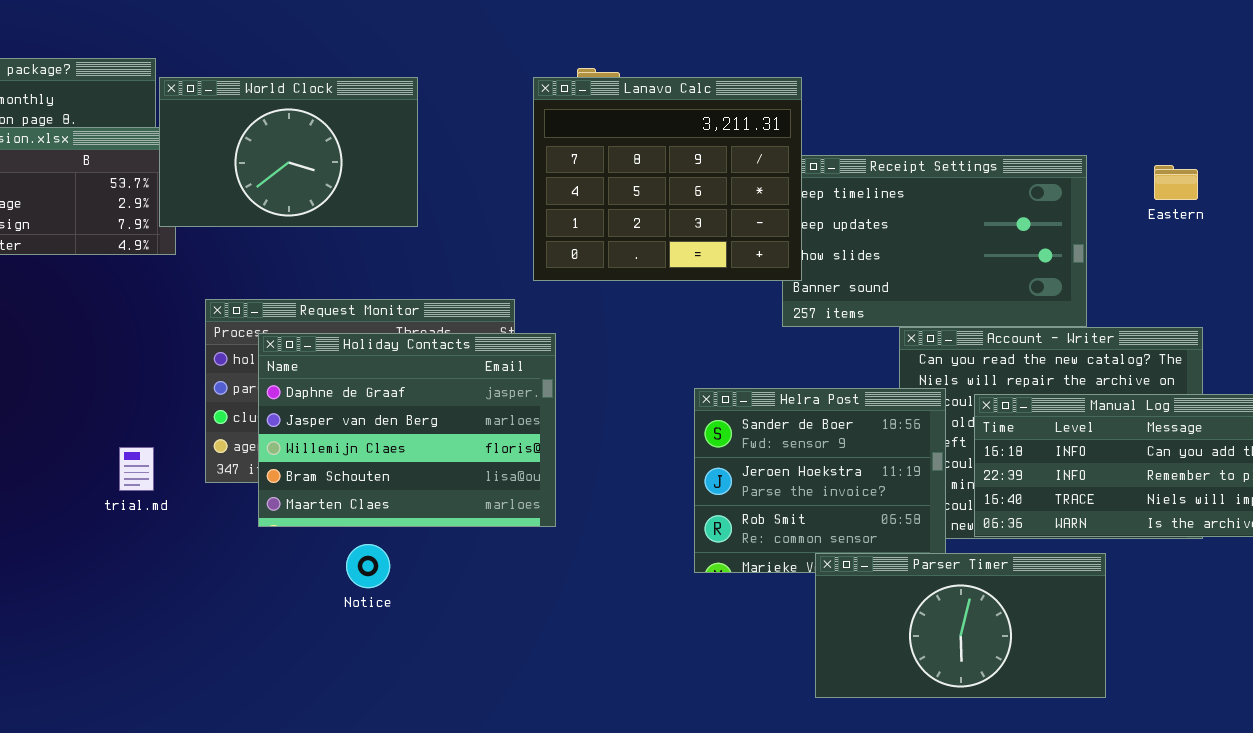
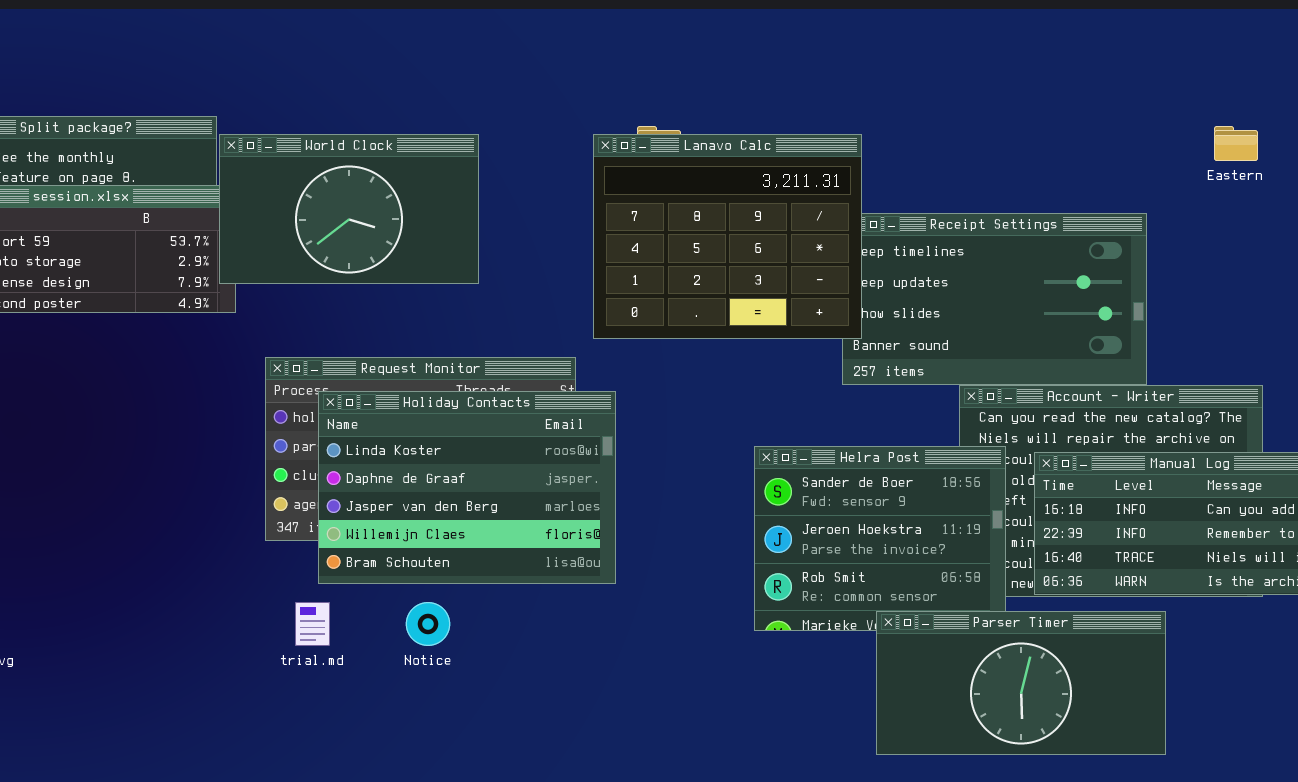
Eastern: [1154,165,1198,200] -> [1214,126,1258,161], moved
Holiday Contacts: [258,333,556,527] -> [318,391,616,584], scrolled up 1 row
trial.md: [119,447,154,491] -> [295,602,330,646], moved

